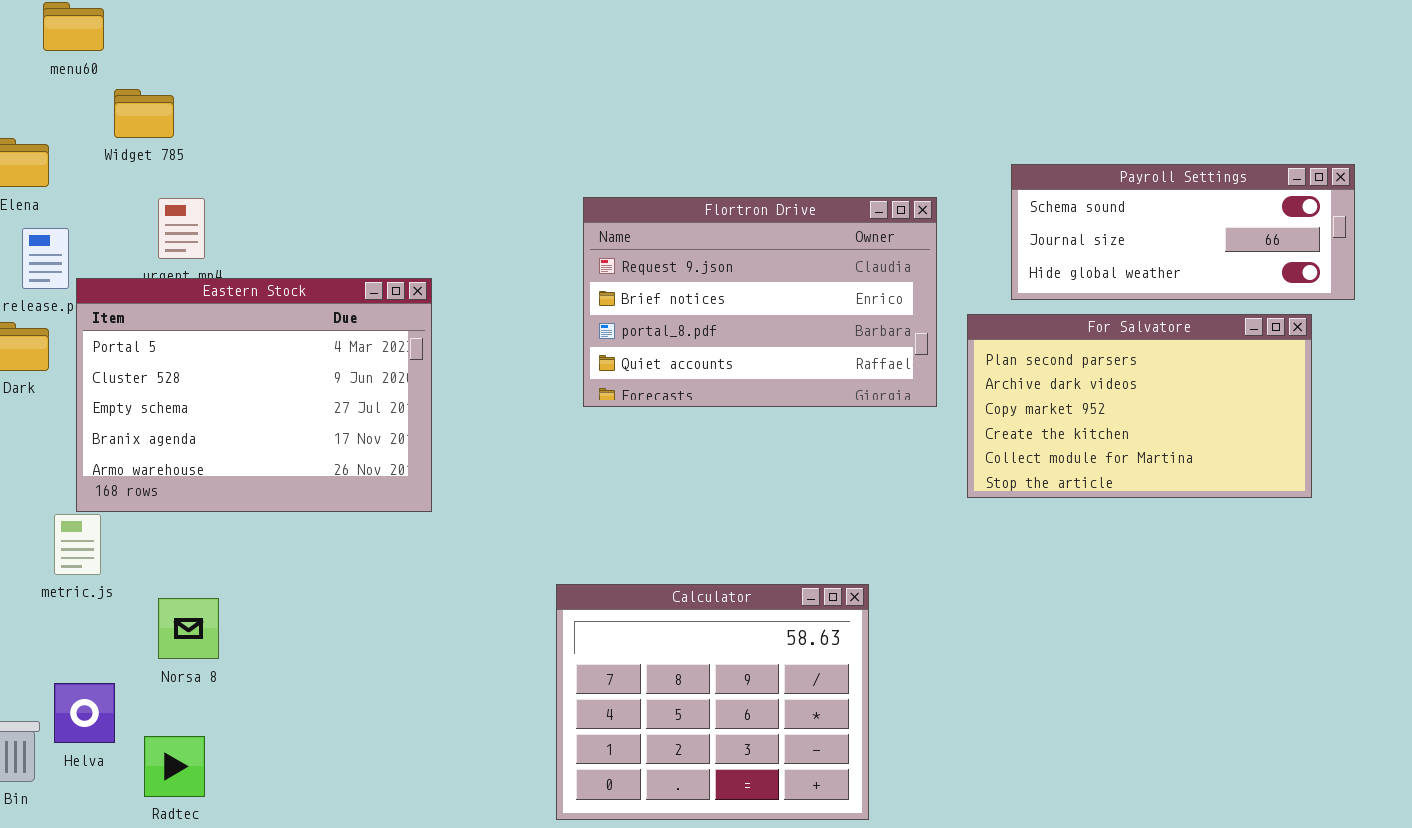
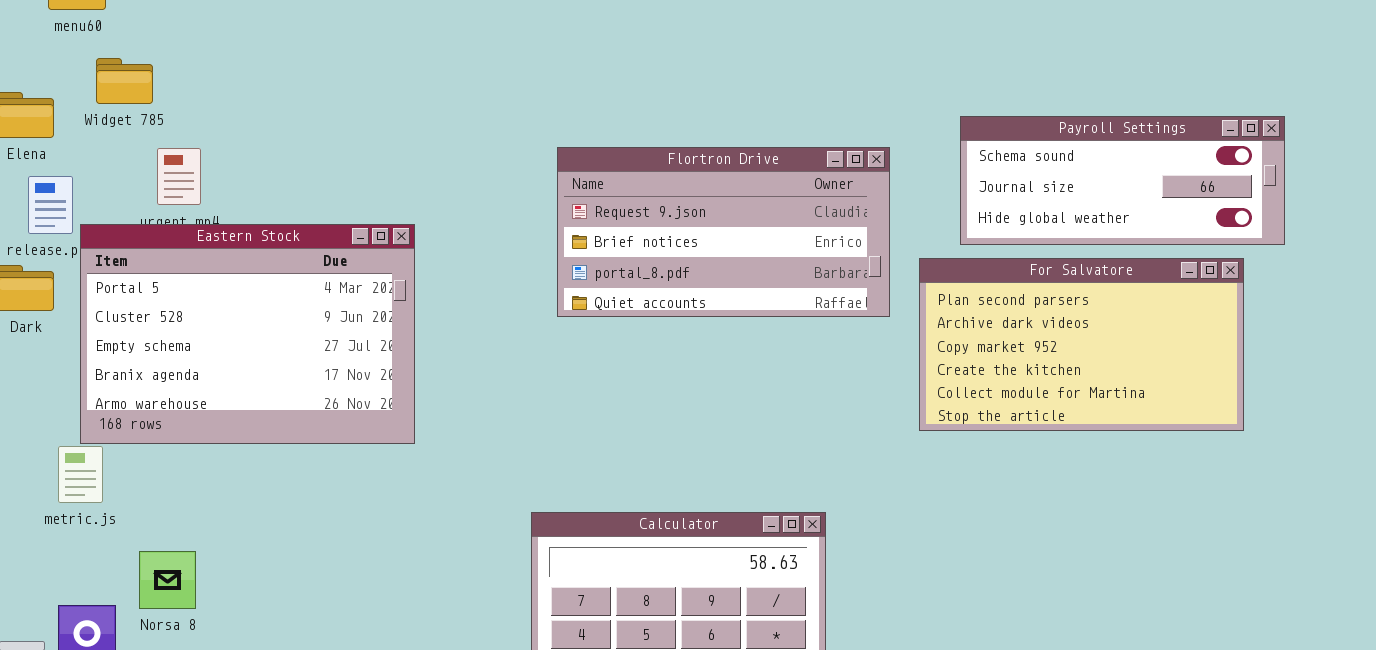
Widget 785: [114,89,174,138] -> [96,58,153,104], moved
Flortron Drive: [583,197,937,407] -> [557,147,890,317], resized
Norsa 8: [158,598,219,659] -> [139,551,196,609], moved

